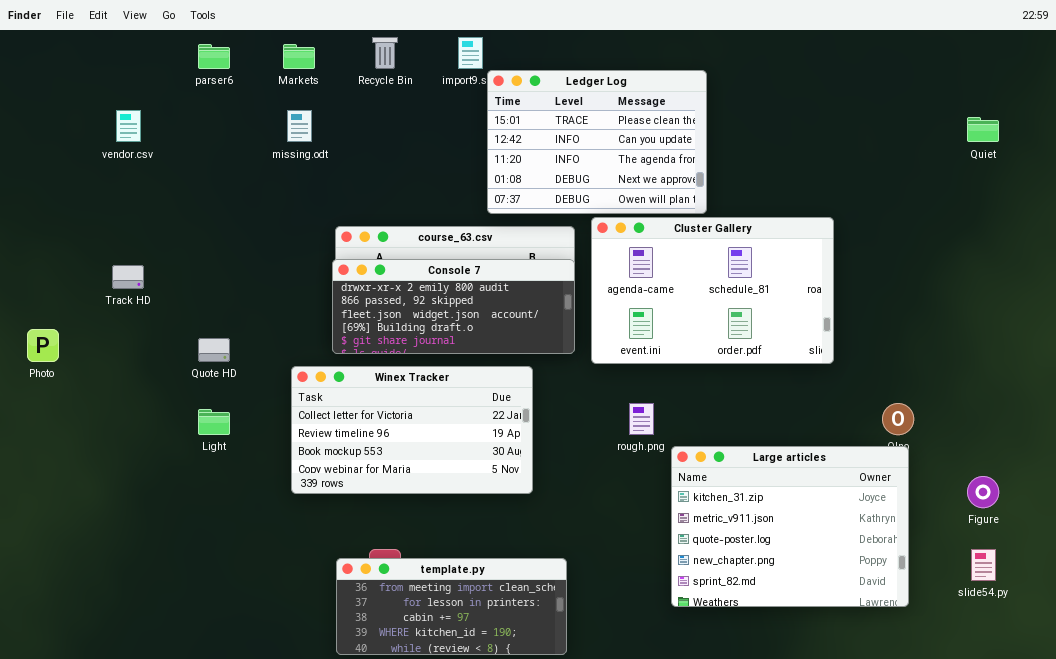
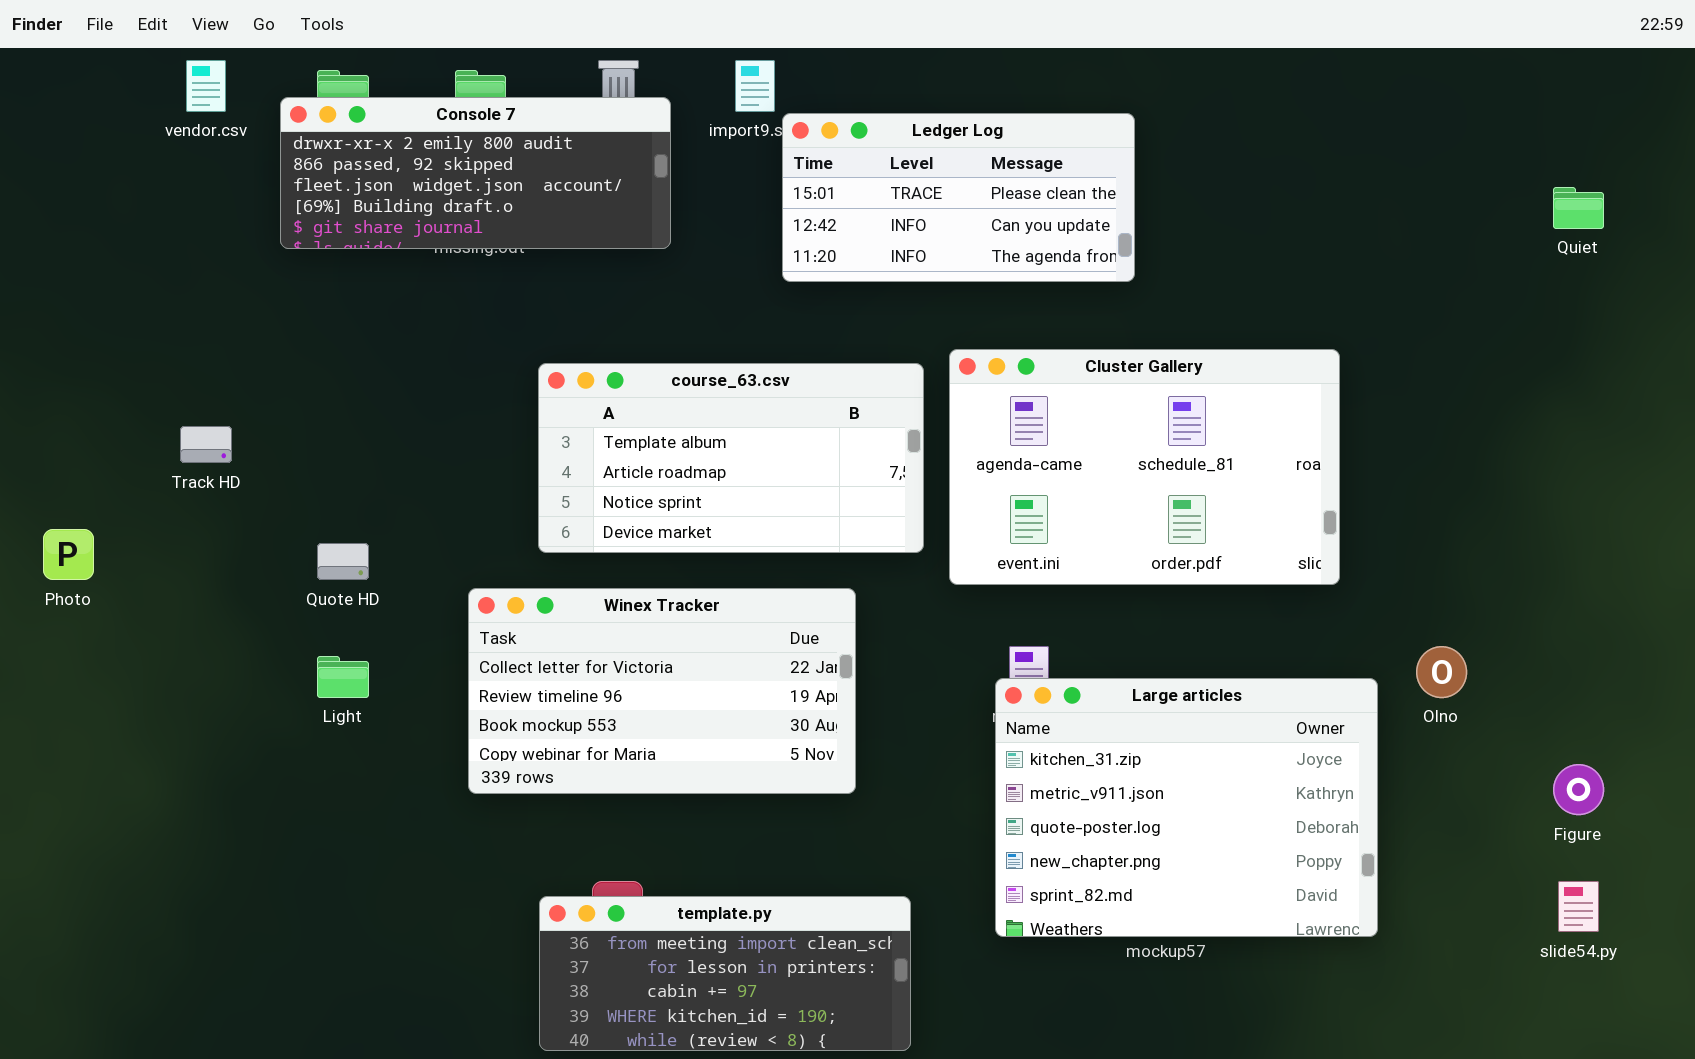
Ledger Log: [487,70,707,214] -> [782,113,1135,282], resized
vendor.csv: [116,110,141,142] -> [186,60,226,112], moved
Console 7: [332,259,575,354] -> [280,97,671,249], moved
Large articles: [671,446,909,607] -> [995,678,1378,937], moved

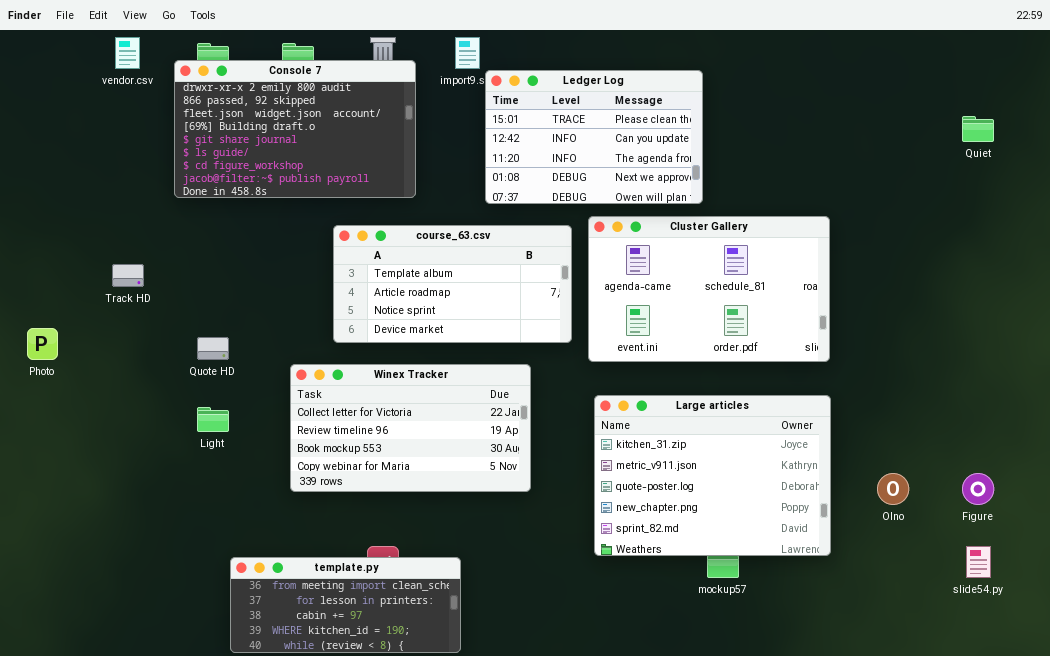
Console 7: [280,97,671,249] -> [174,60,416,198], resized
Ledger Log: [782,113,1135,282] -> [485,70,703,204], resized
Olno: [1416,646,1467,698] -> [877,473,909,505], moved
Large articles: [995,678,1378,937] -> [594,395,831,556], moved
template.py: [539,896,911,1051] -> [230,557,461,653], moved

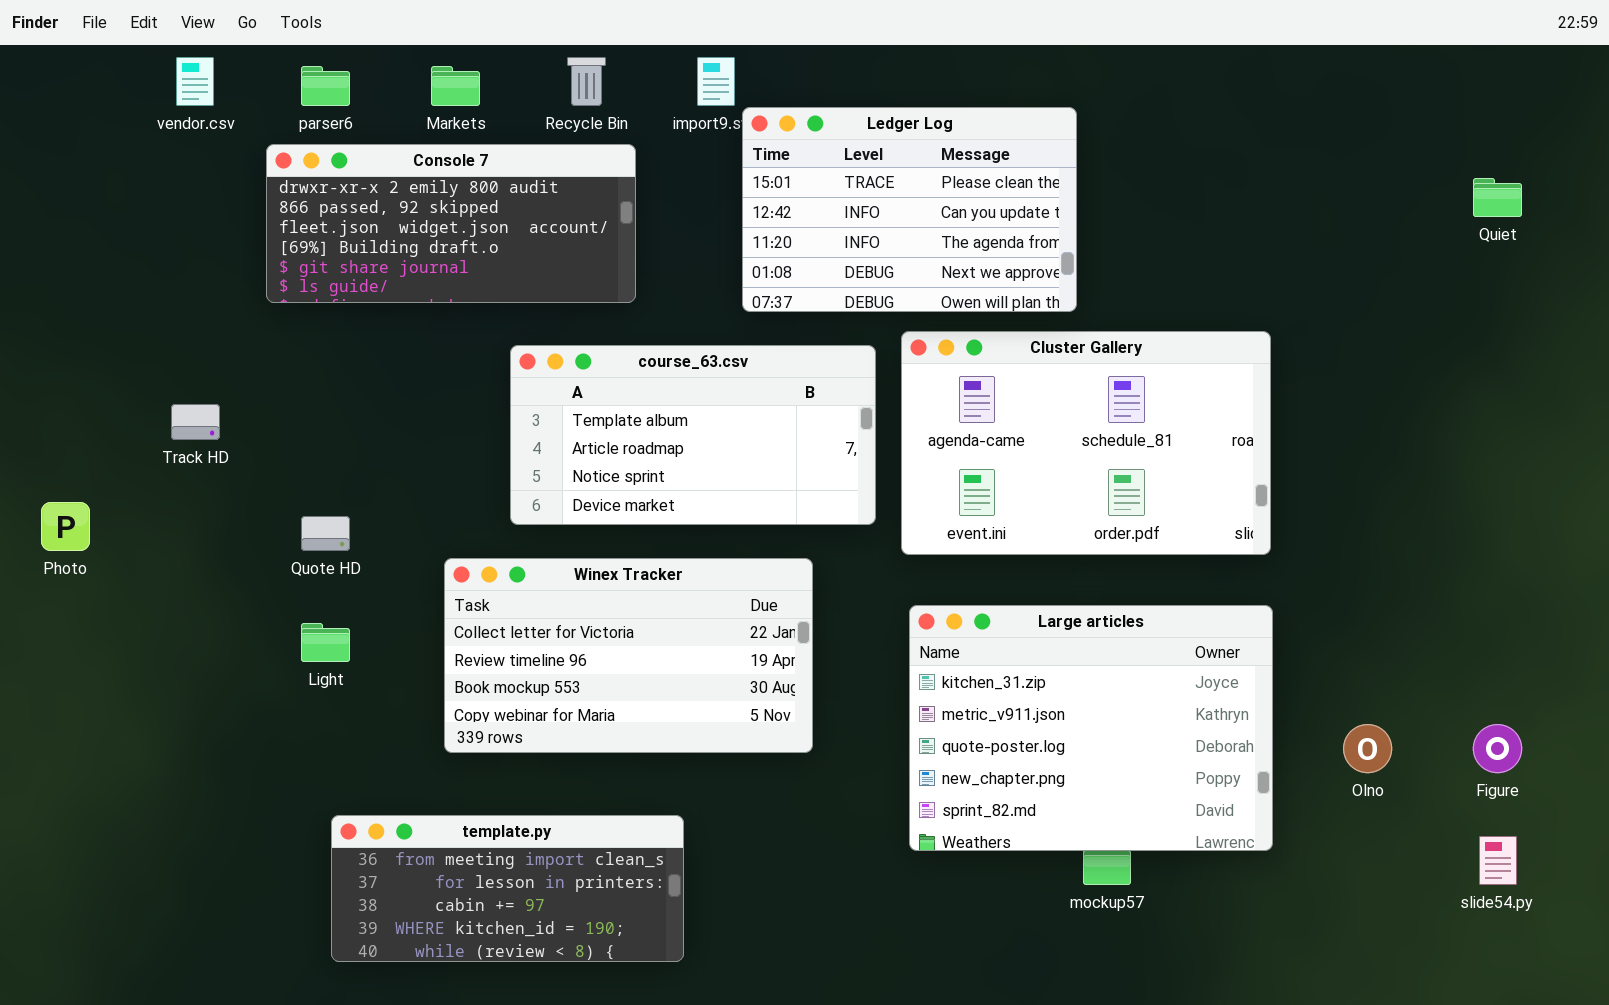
Console 7: [174,60,416,198] -> [266,144,636,303], resized
template.py: [230,557,461,653] -> [331,815,684,962], moved

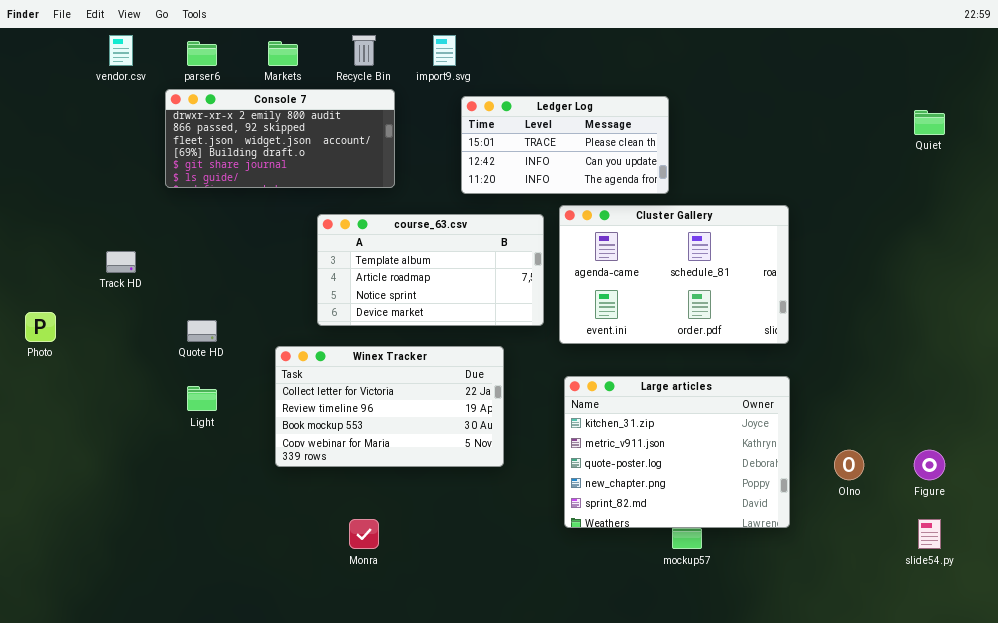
Ledger Log: [742,107,1077,312] -> [461,96,669,194], resized
template.py: [331,815,684,962] -> none, closed

